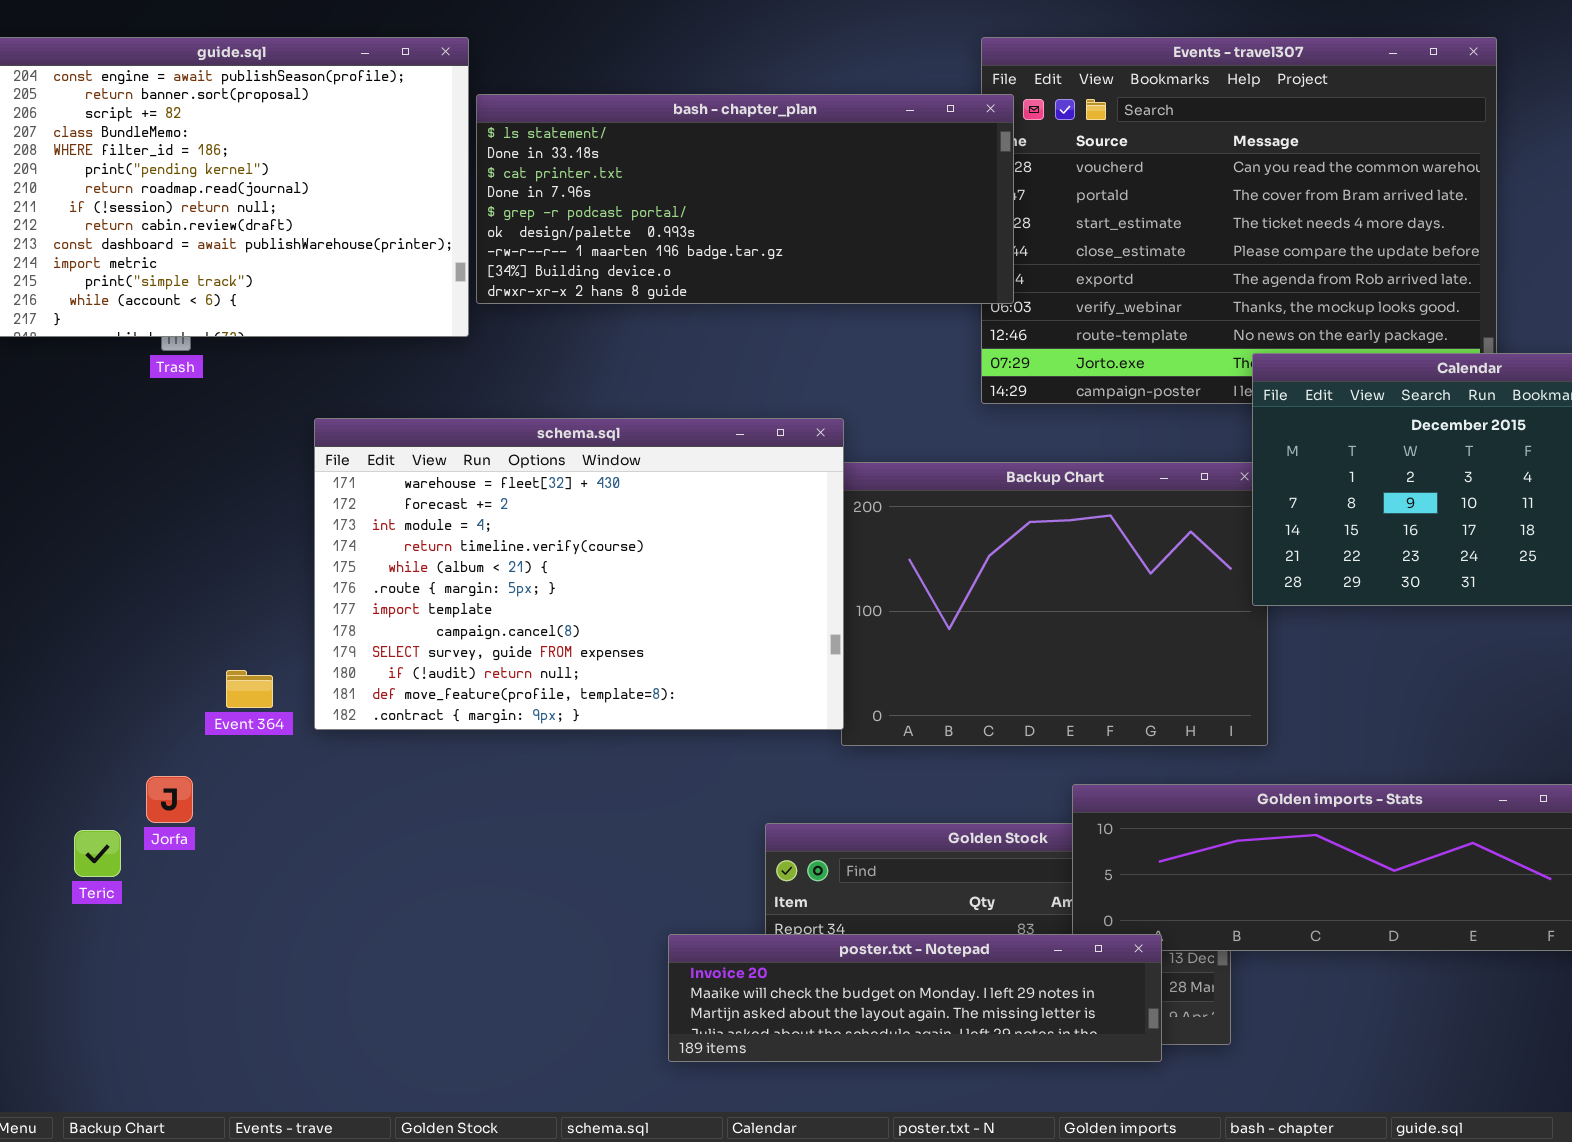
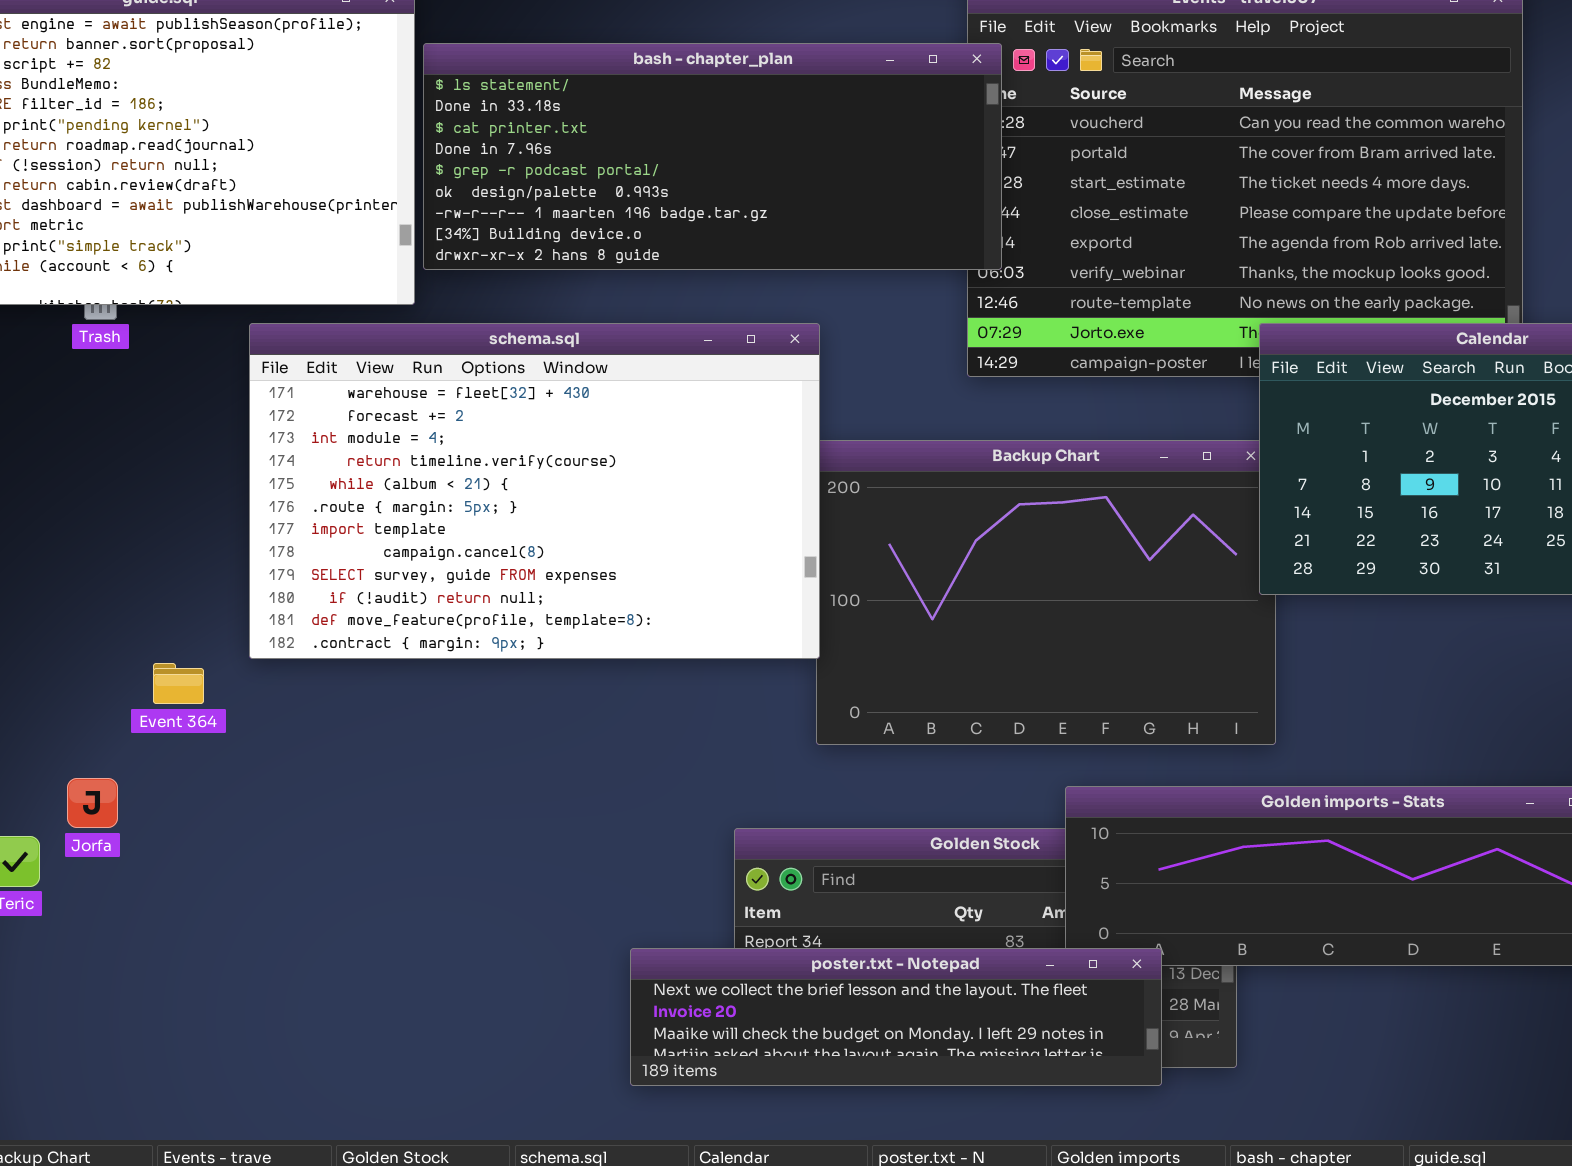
schema.sql: [314,418,844,730] -> [249,323,820,659], moved
poster.txt - Notepad: [668,934,1162,1062] -> [630,948,1162,1086], scrolled up 1 row

